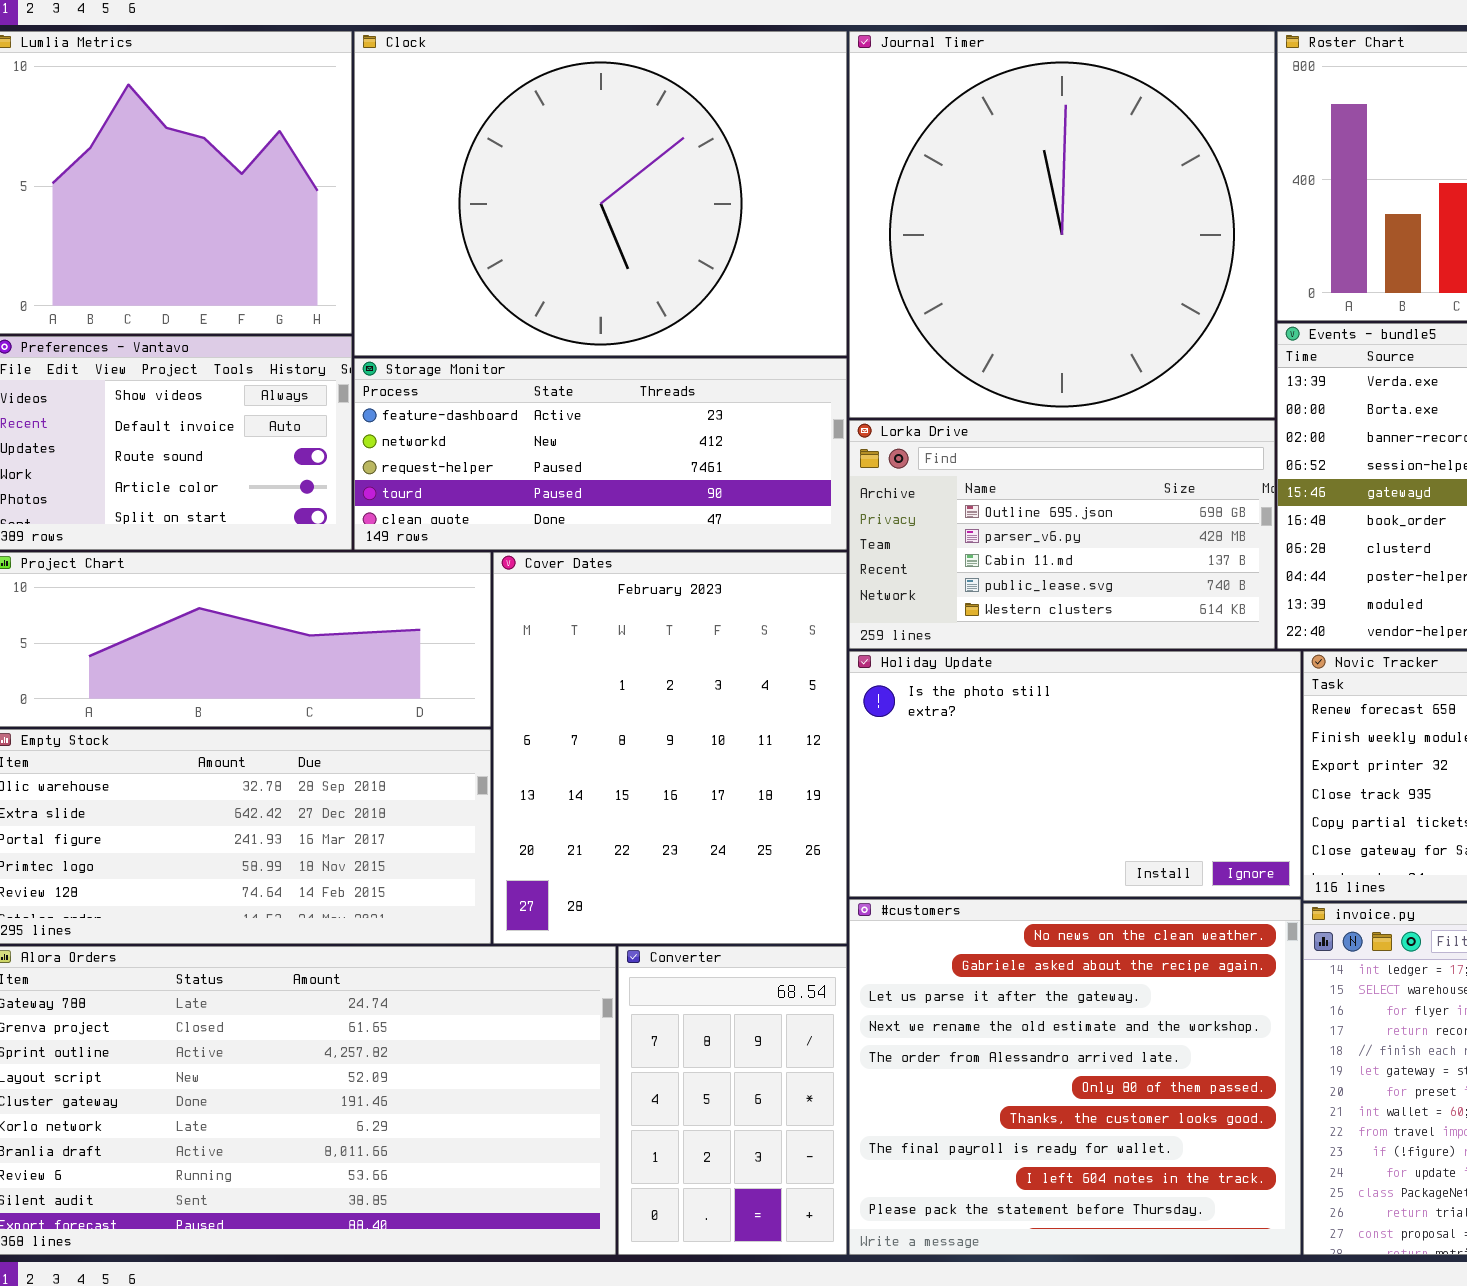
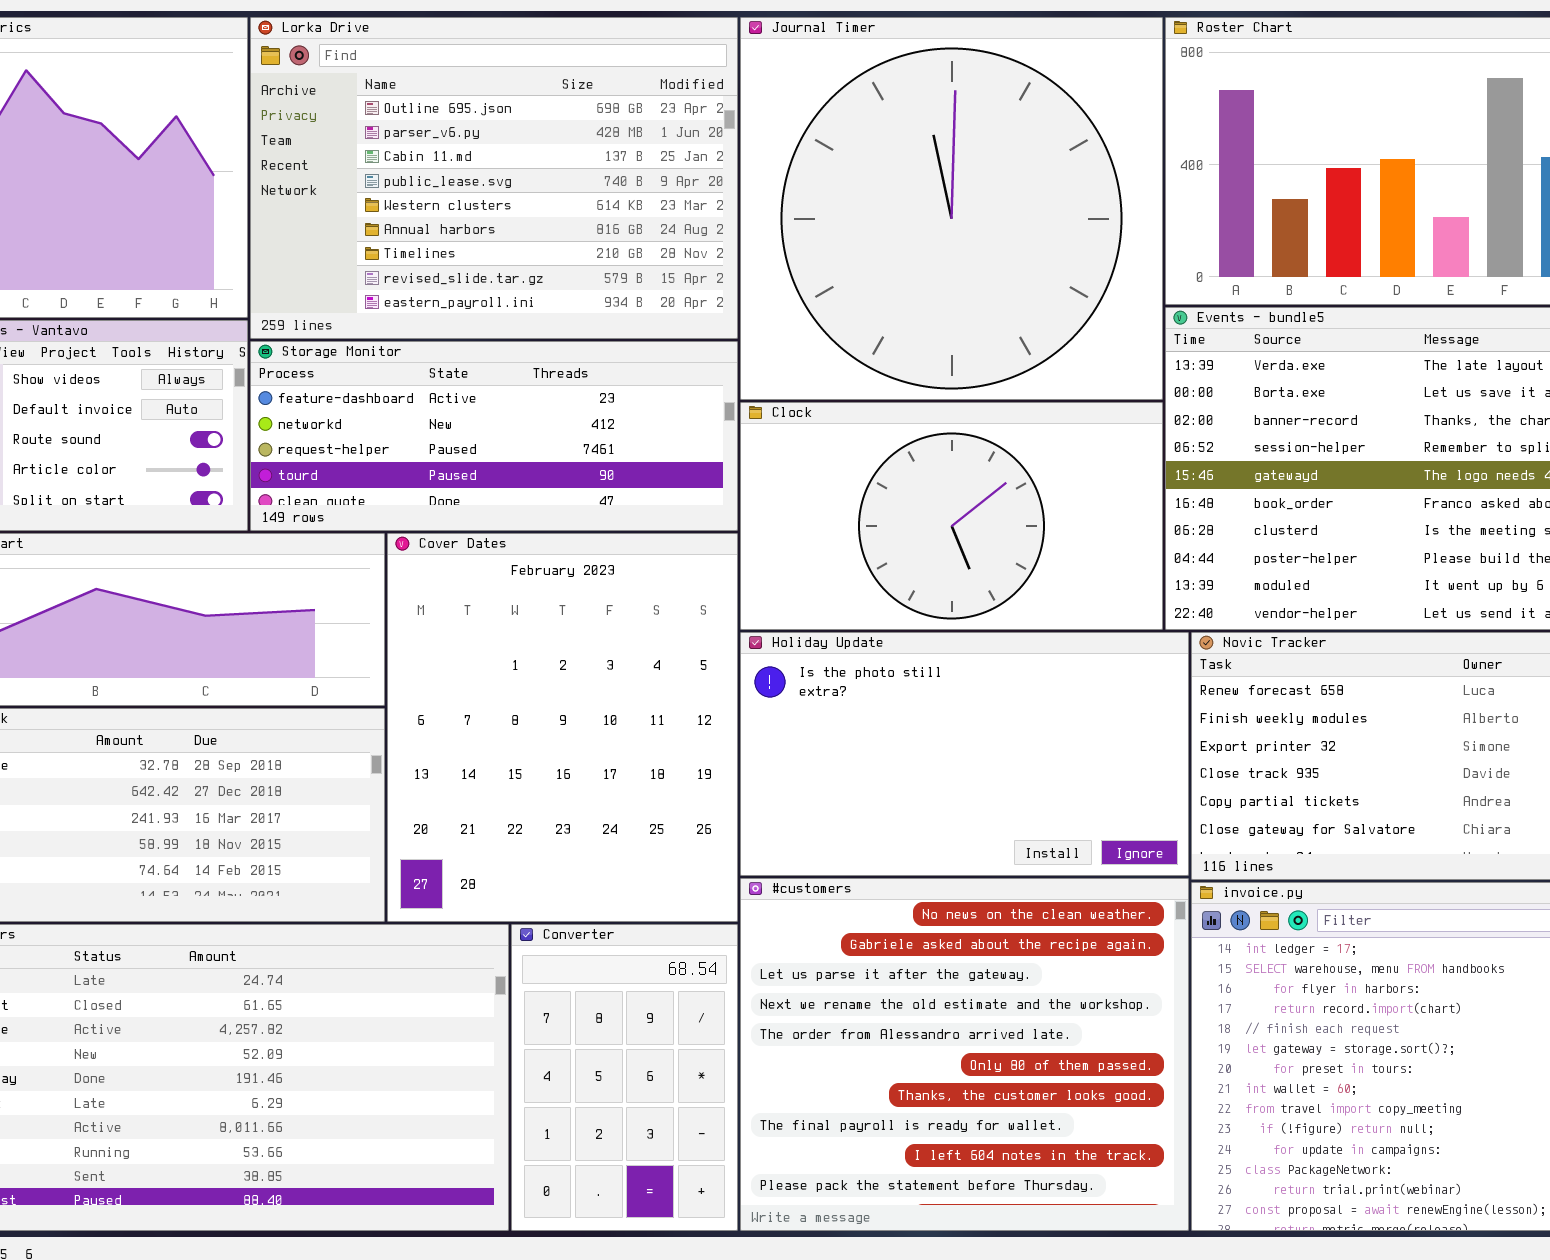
Clock: [354,31,847,356] -> [740,402,1163,630], moved, resized
Lorka Drive: [849,420,1275,649] -> [250,17,738,339], moved, resized

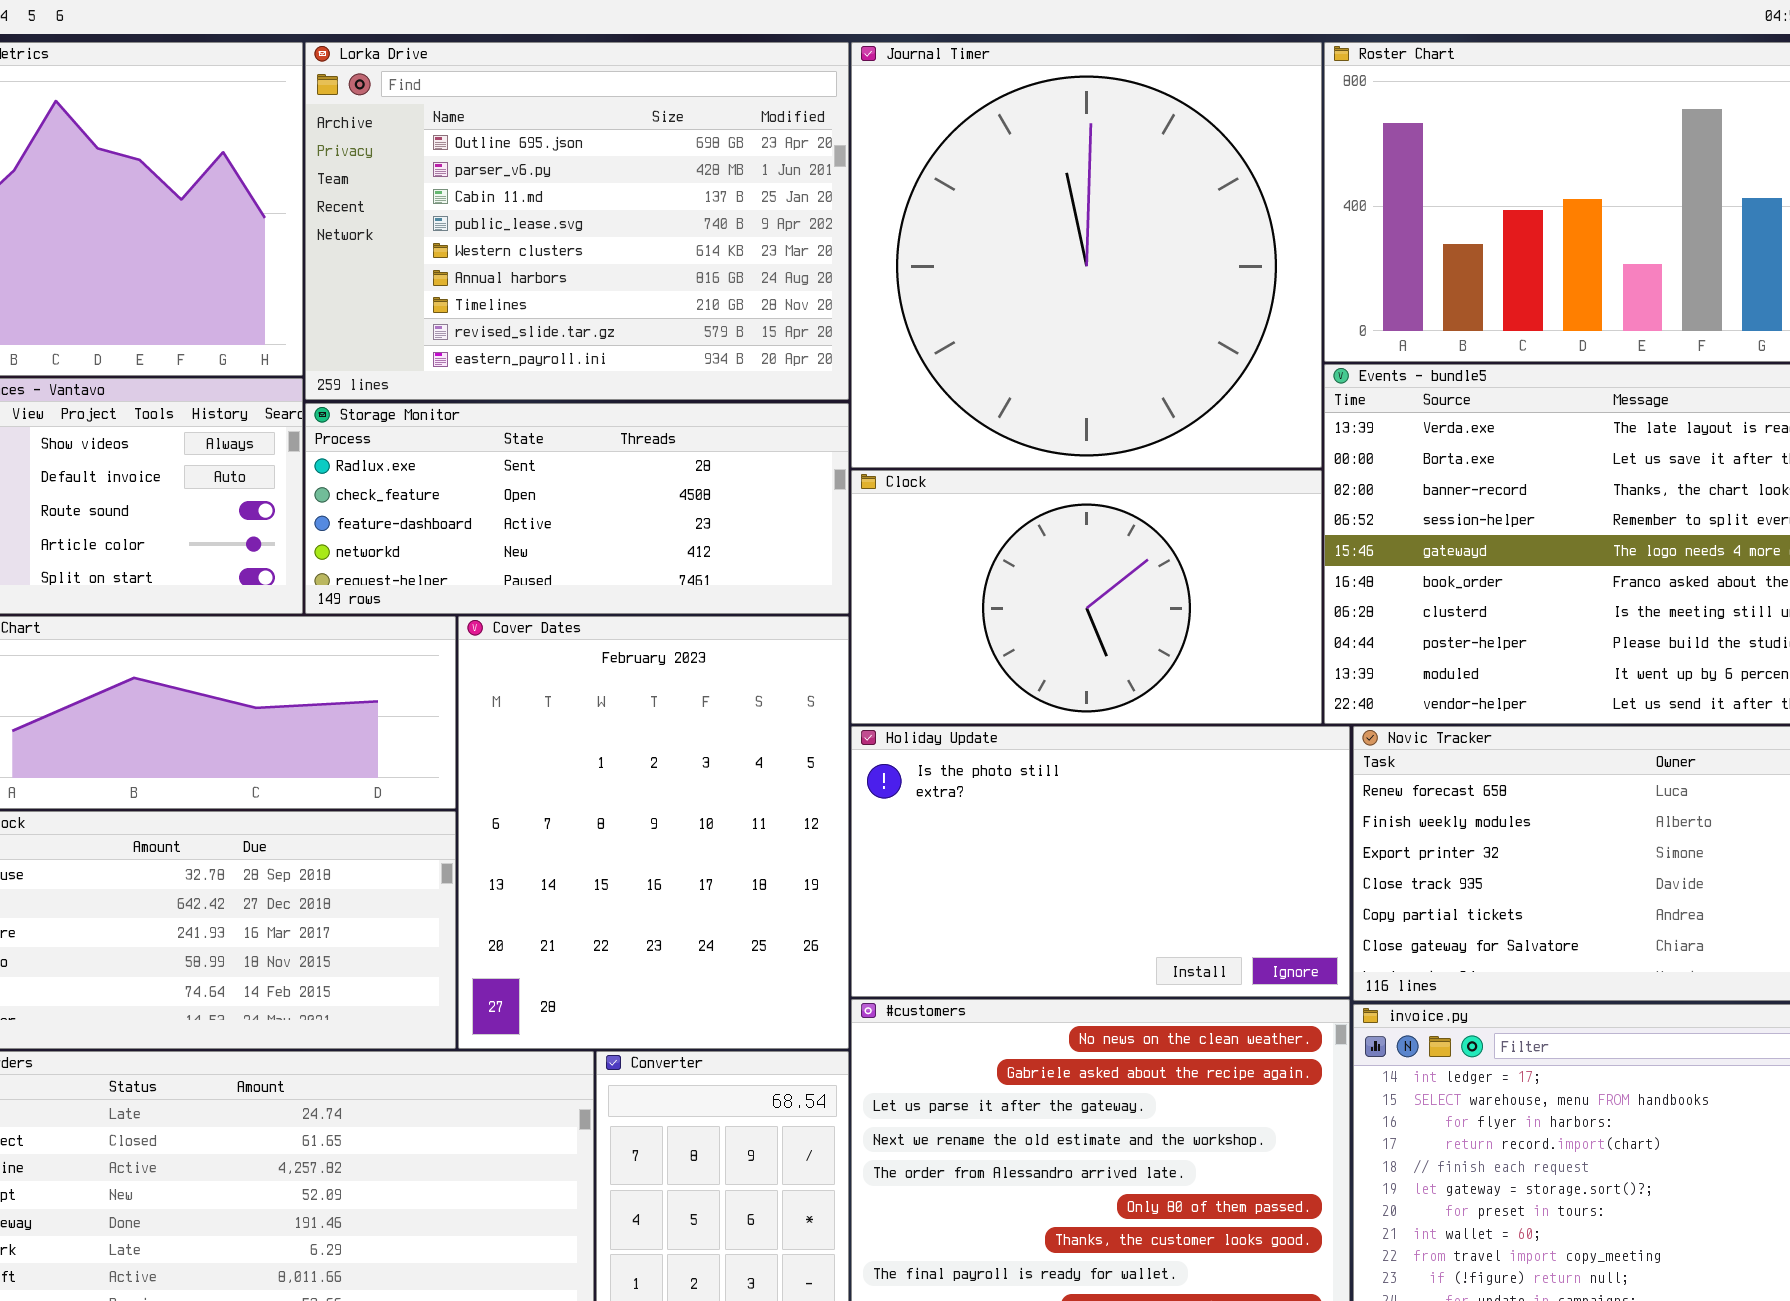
Storage Monitor: [250,341,738,531] -> [305,403,849,614], scrolled up 2 rows

